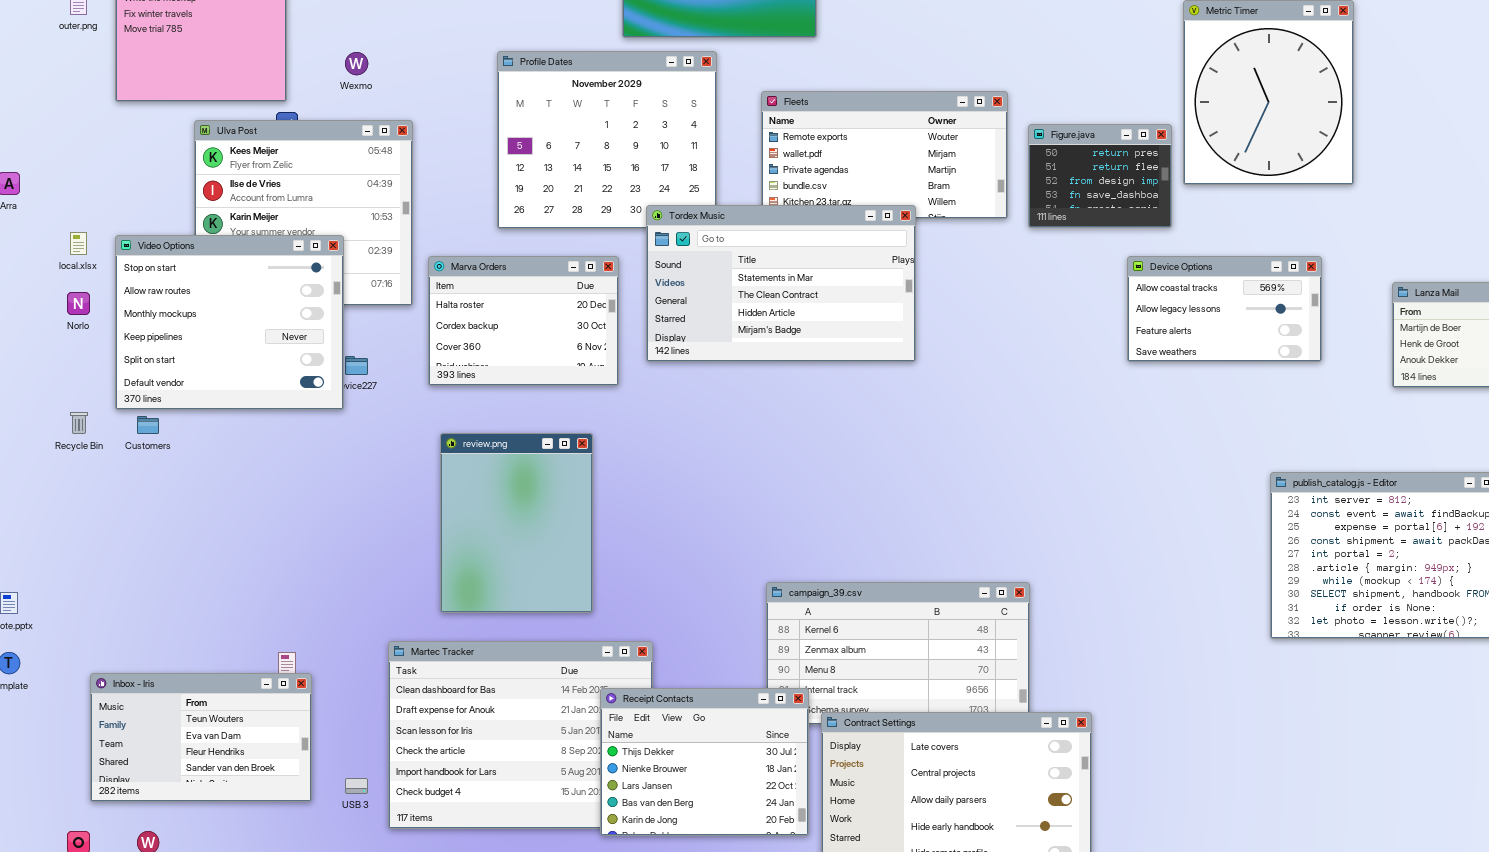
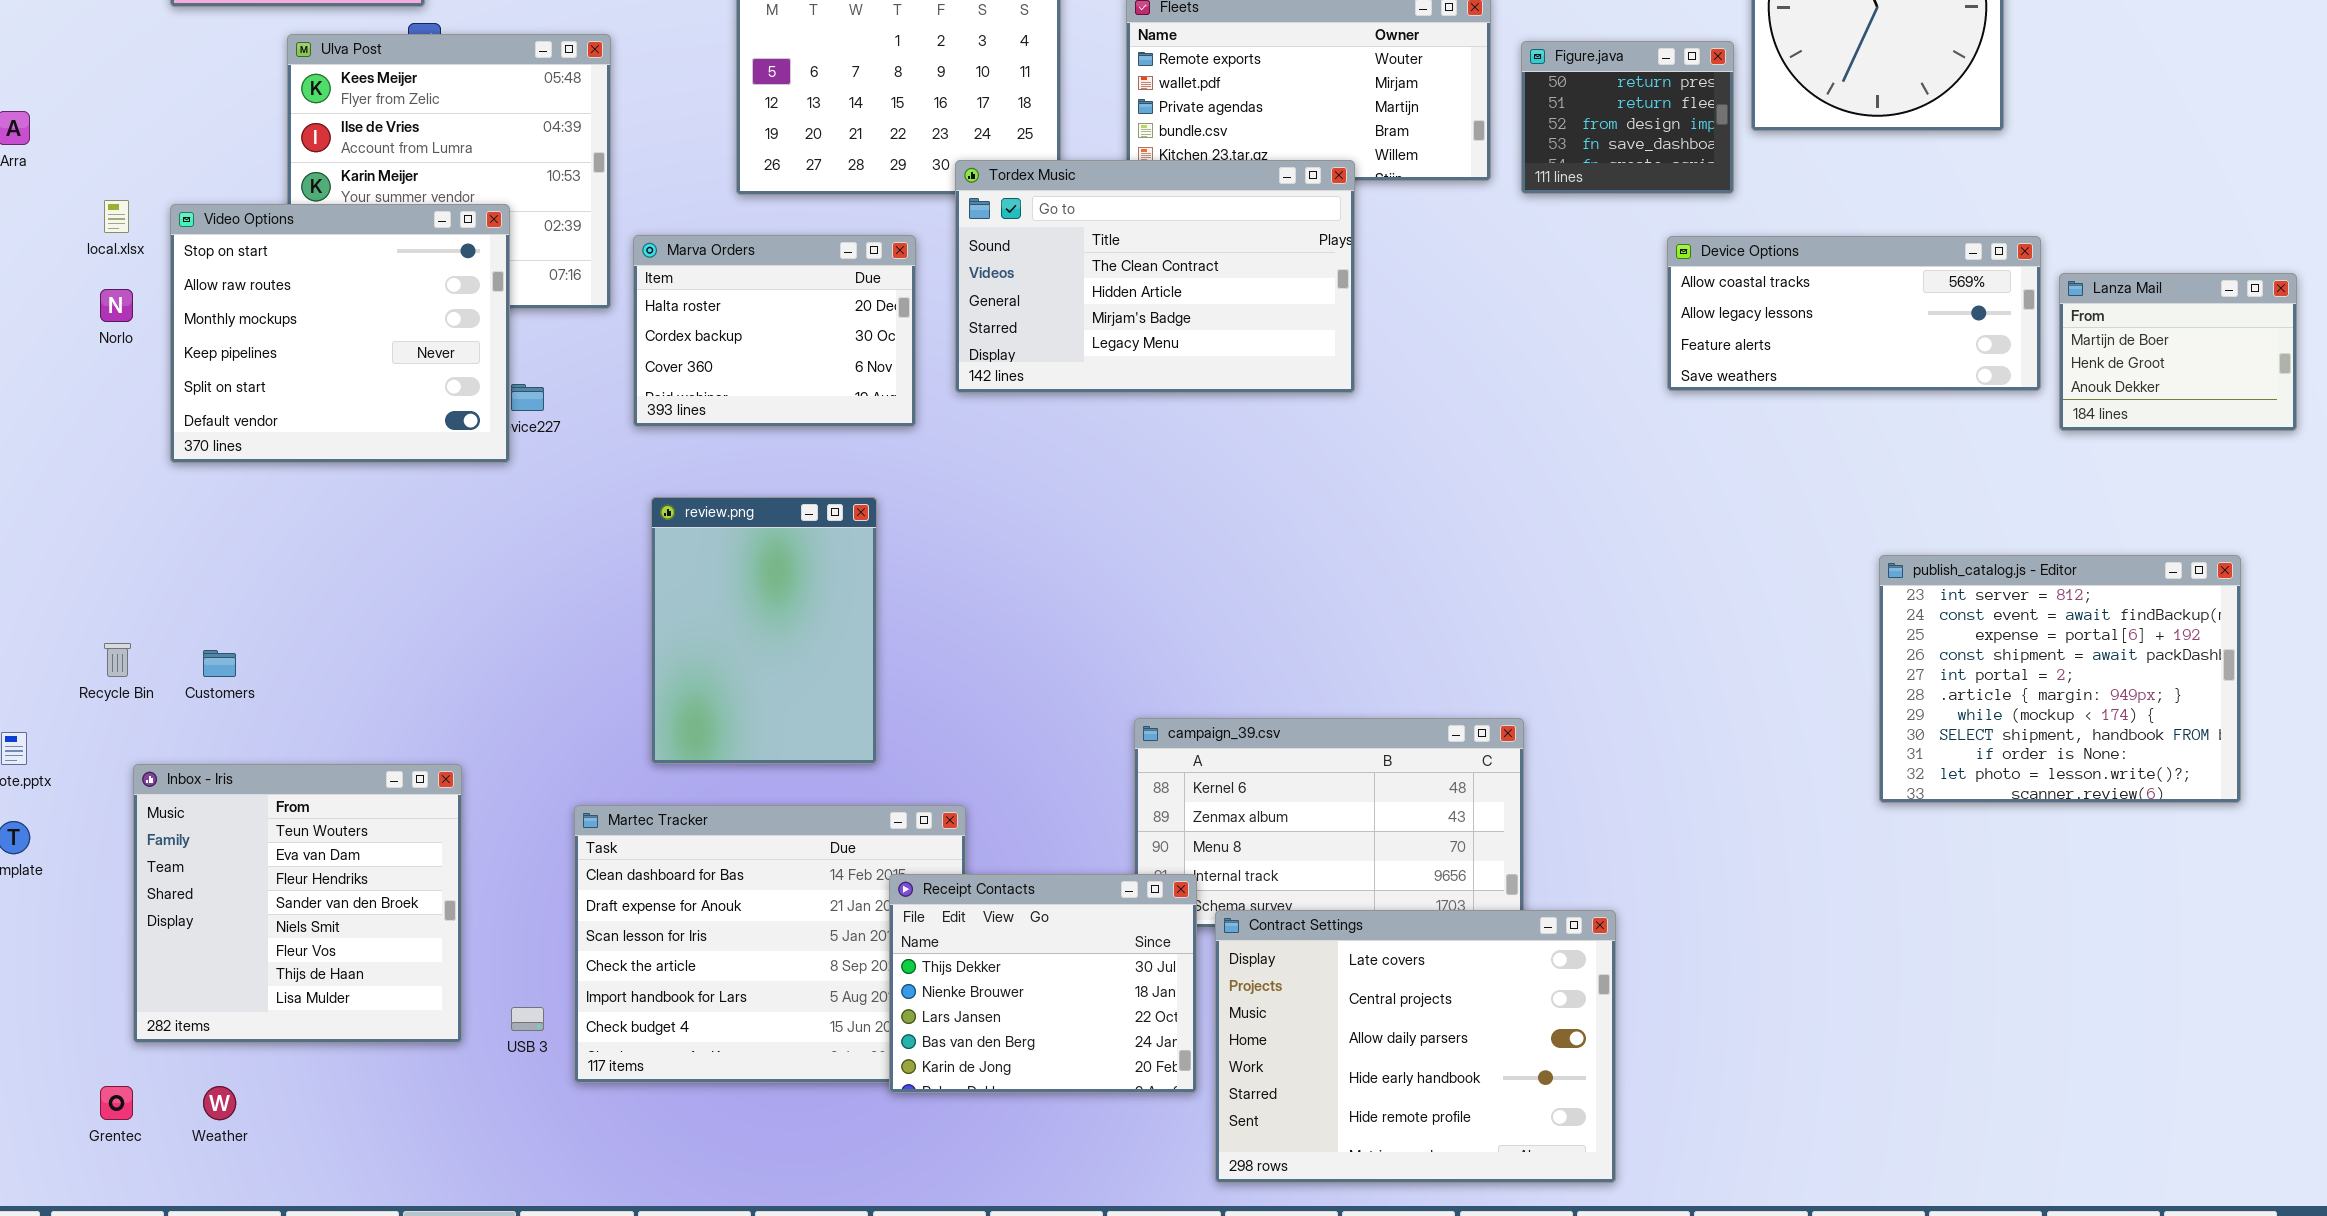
Tordex Music: [646,205,916,362] -> [955,160,1355,393], scrolled down 1 row
Device Options: [1127,256,1322,362] -> [1667,236,2041,391], resized
Recycle Bin: [70,412,88,434] -> [104,643,131,677], moved
Customers: [137,416,159,434] -> [203,650,236,677], moved
Inbox - Iris: [90,673,312,802] -> [133,764,462,1043], resized

